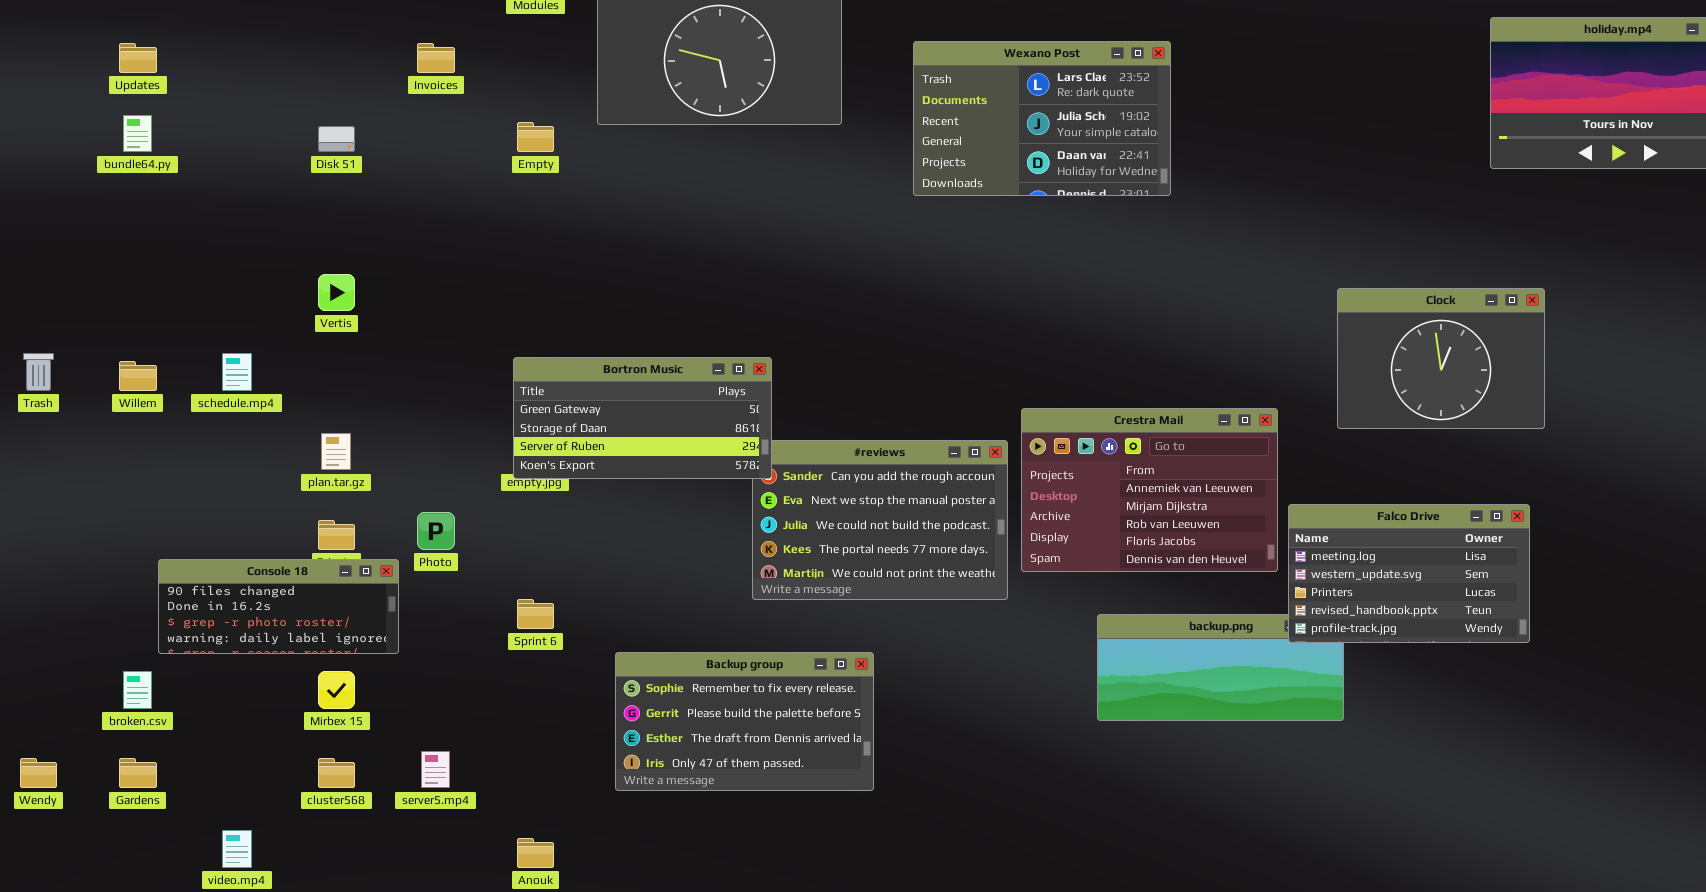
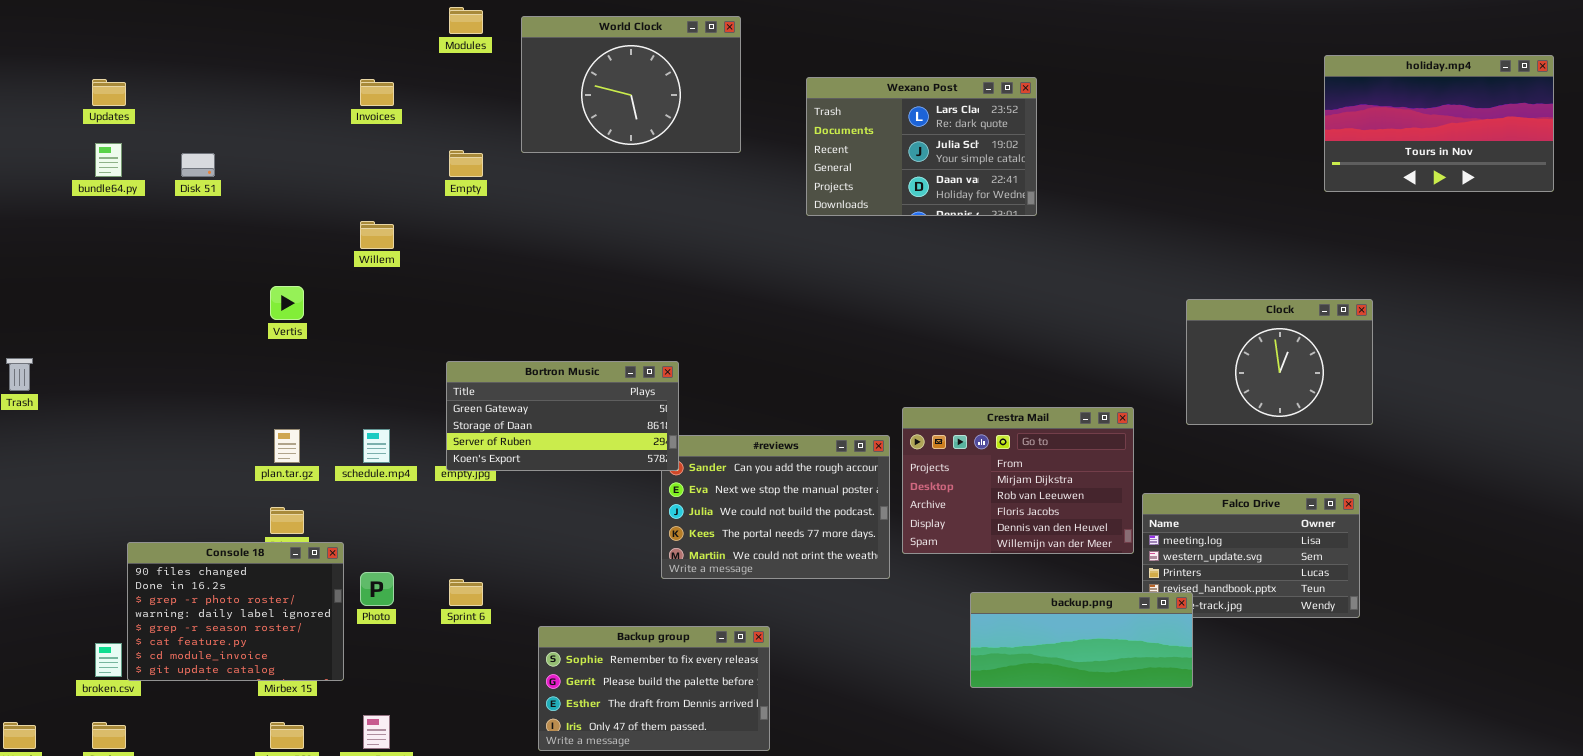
Disk 51: [318,126,355,152] -> [181,153,215,177], moved
schedule.mp4: [222,353,252,391] -> [363,429,390,463], moved
Willem: [119,361,157,391] -> [360,221,394,249], moved
Crestra Mail: [1021,408,1278,572] -> [902,407,1134,554], scrolled down 1 row
Photo: [417,512,455,550] -> [360,572,394,606], moved
Console 18: [158,559,399,654] -> [127,542,344,681], resized
backup.png: [1097,614,1344,721] -> [970,592,1193,688], raised

